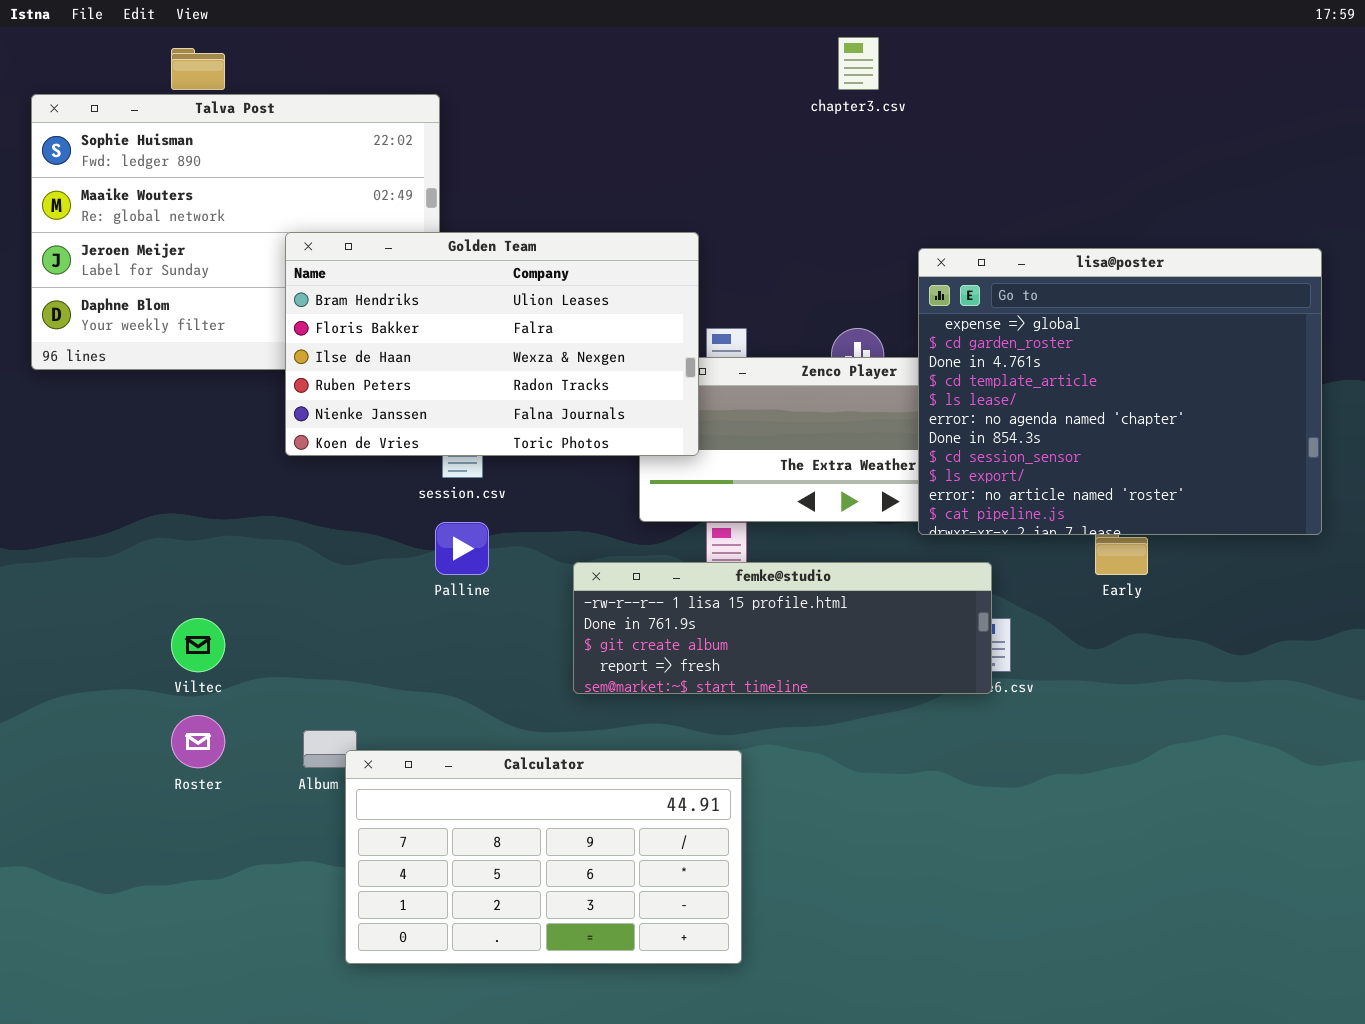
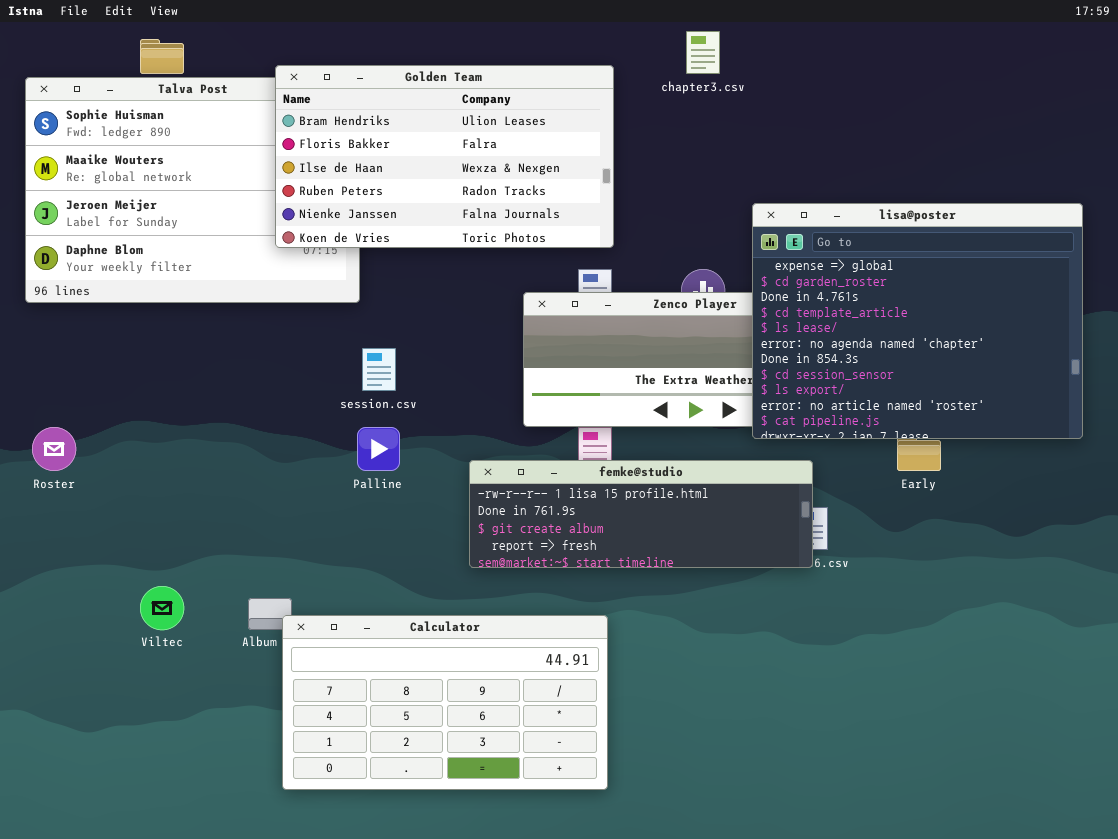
Golden Team: [285,232,699,456] -> [275,65,614,248], moved
Viltec: [171,618,225,672] -> [140,586,184,630], moved
Roster: [171,715,225,768] -> [32,427,76,471], moved

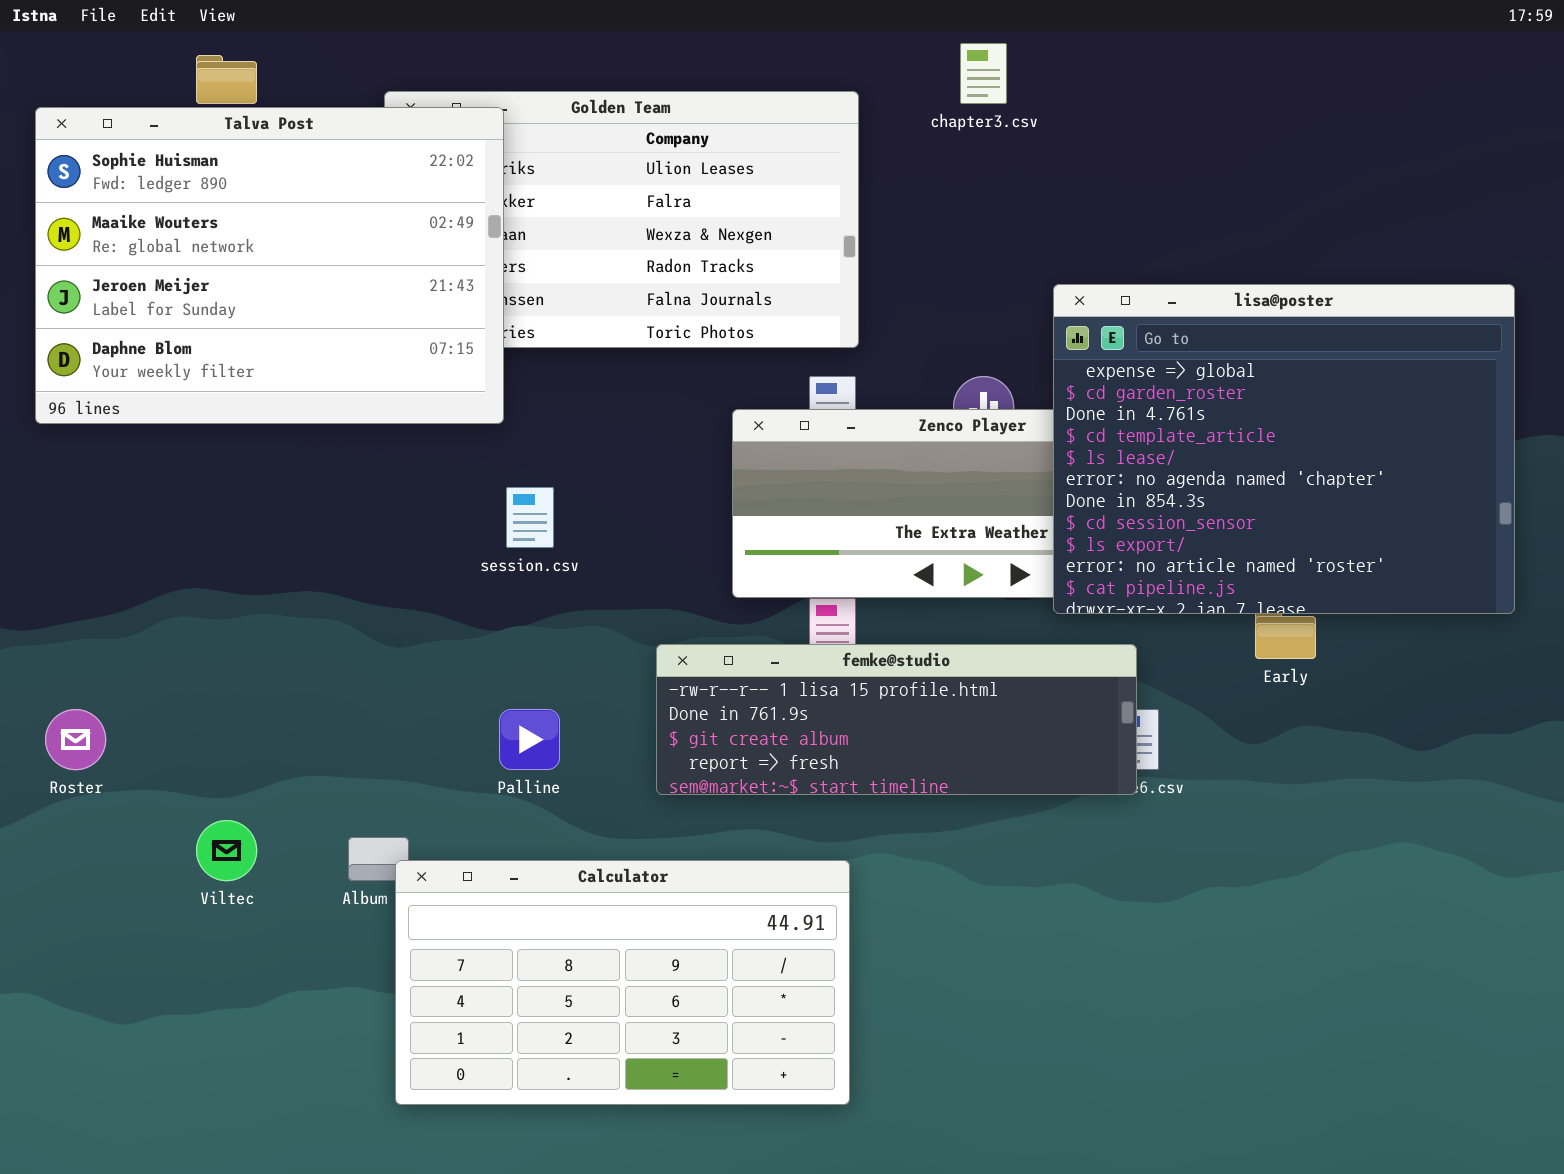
Talva Post: [25,77,360,303] -> [35,107,504,424], raised
Roster: [32,427,76,471] -> [45,709,106,770], moved
Palline: [357,427,400,471] -> [499,709,560,770], moved

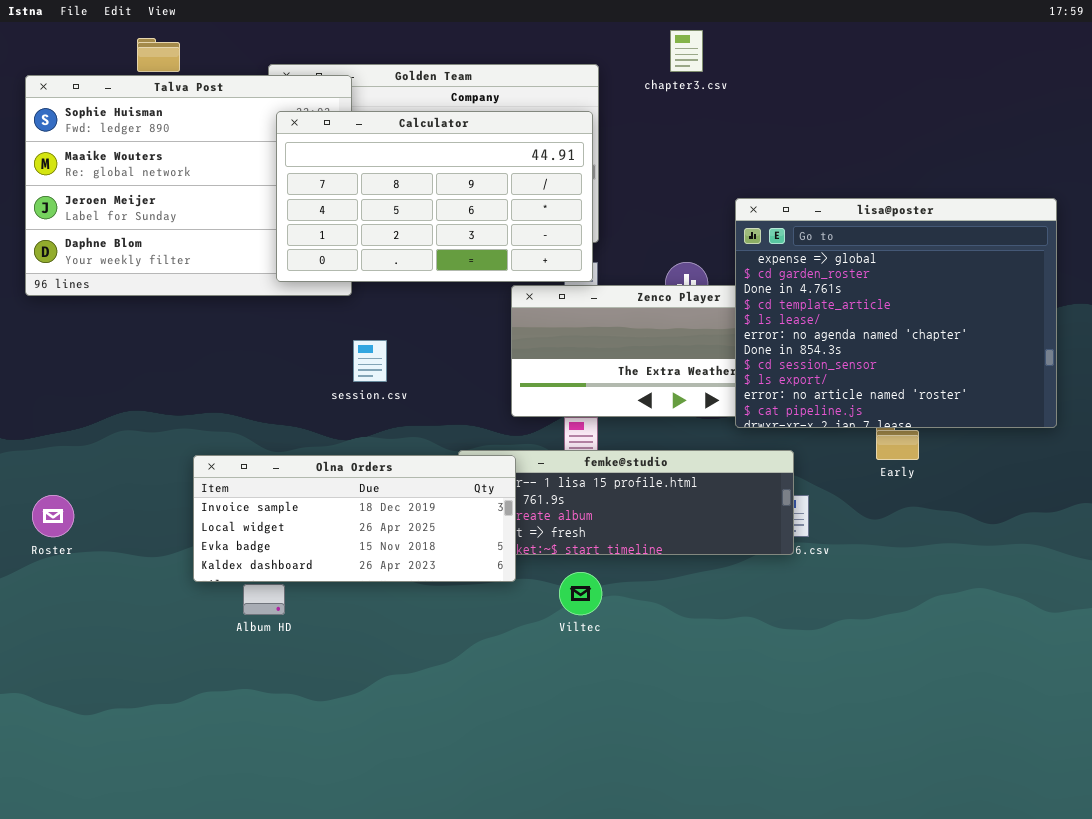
Olna Orders: none -> [193,455,516,582], opened
Viltec: [196,820,257,881] -> [559,572,602,615], moved
Calculator: [395,860,850,1105] -> [276,111,593,282], moved

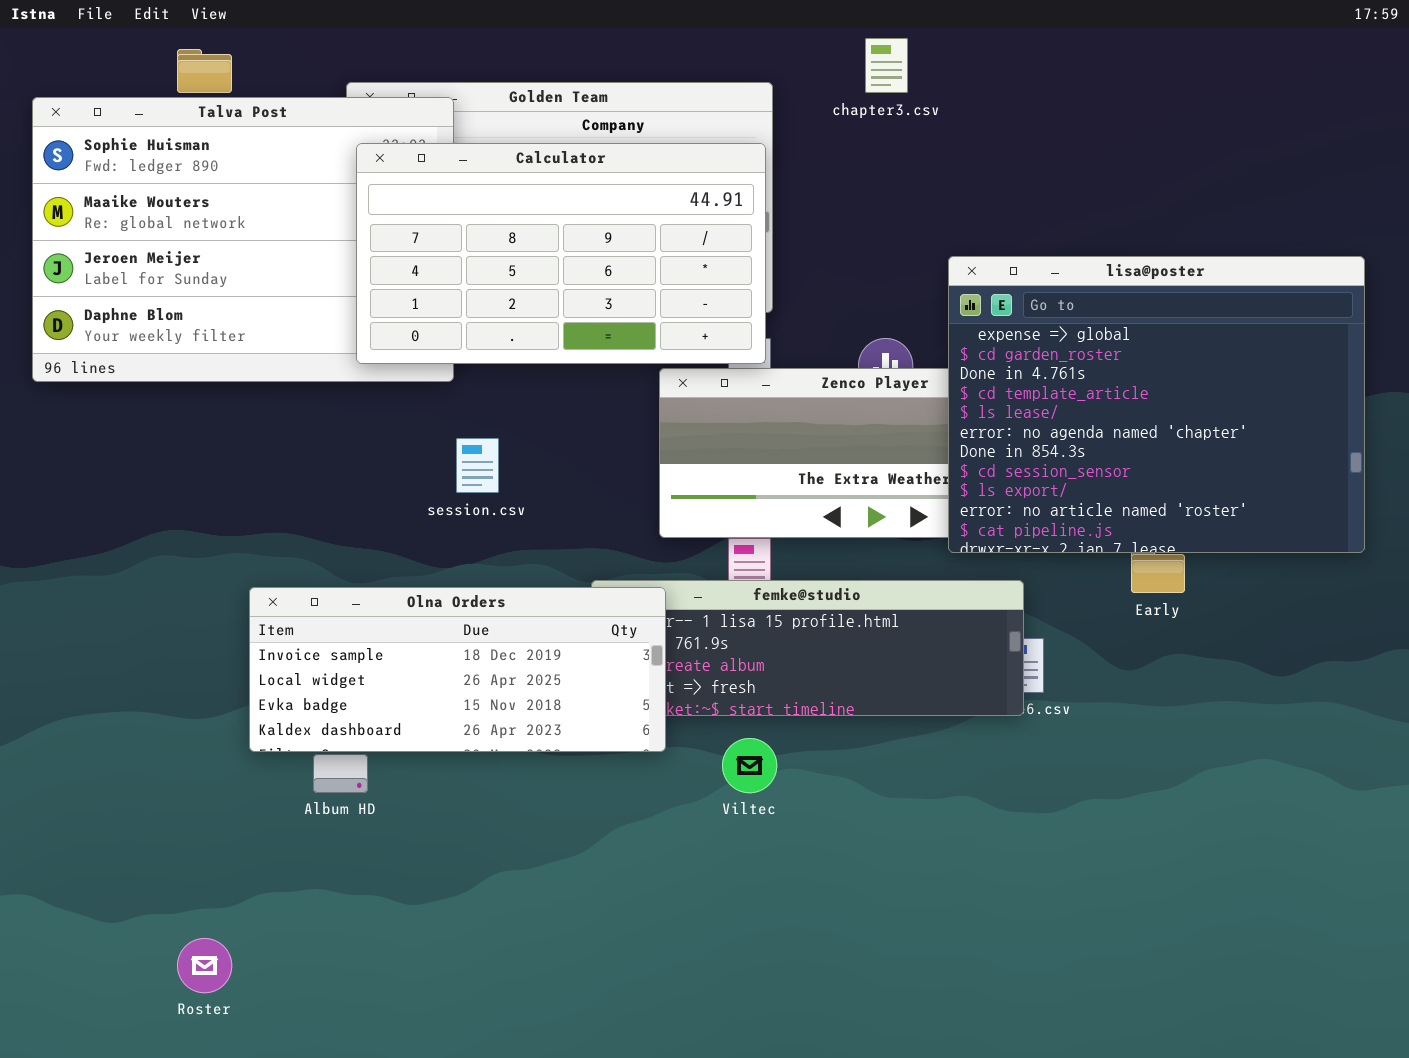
Roster: [32,495,74,537] -> [177,938,232,993], moved

